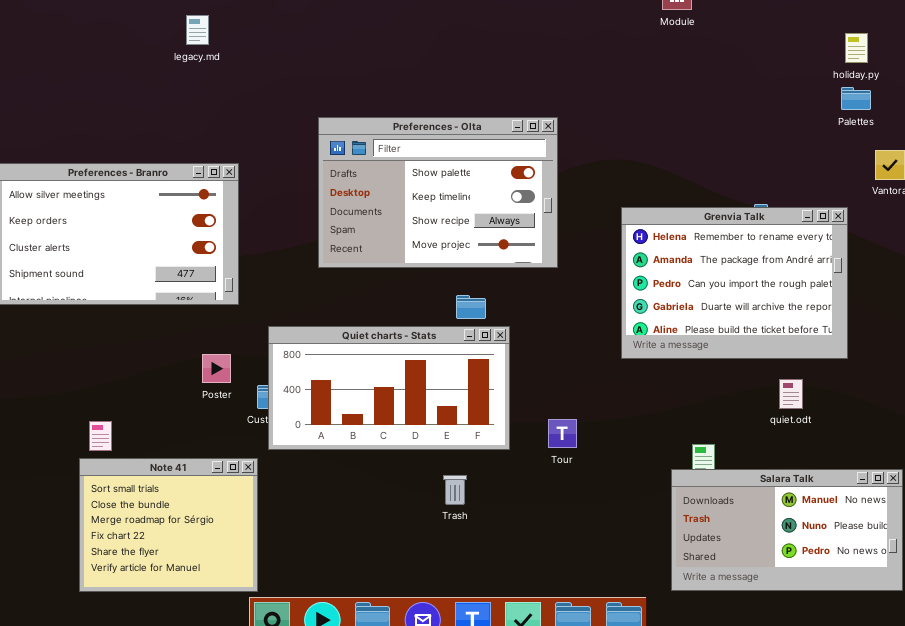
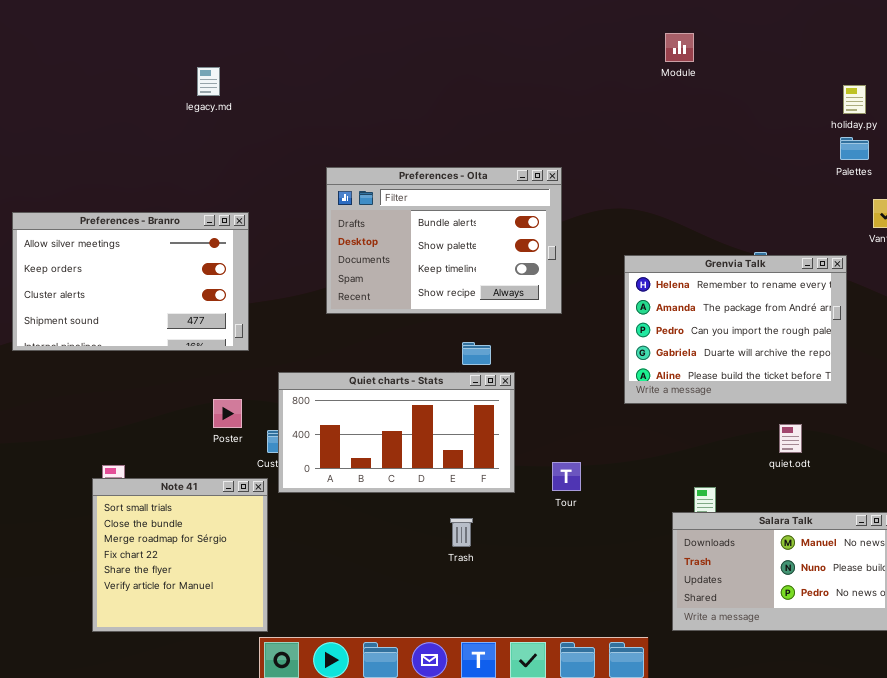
Preferences - Olta: [318,117,558,268] -> [326,167,562,314], scrolled up 1 row
Note 41: [79,458,258,592] -> [92,478,268,632], resized

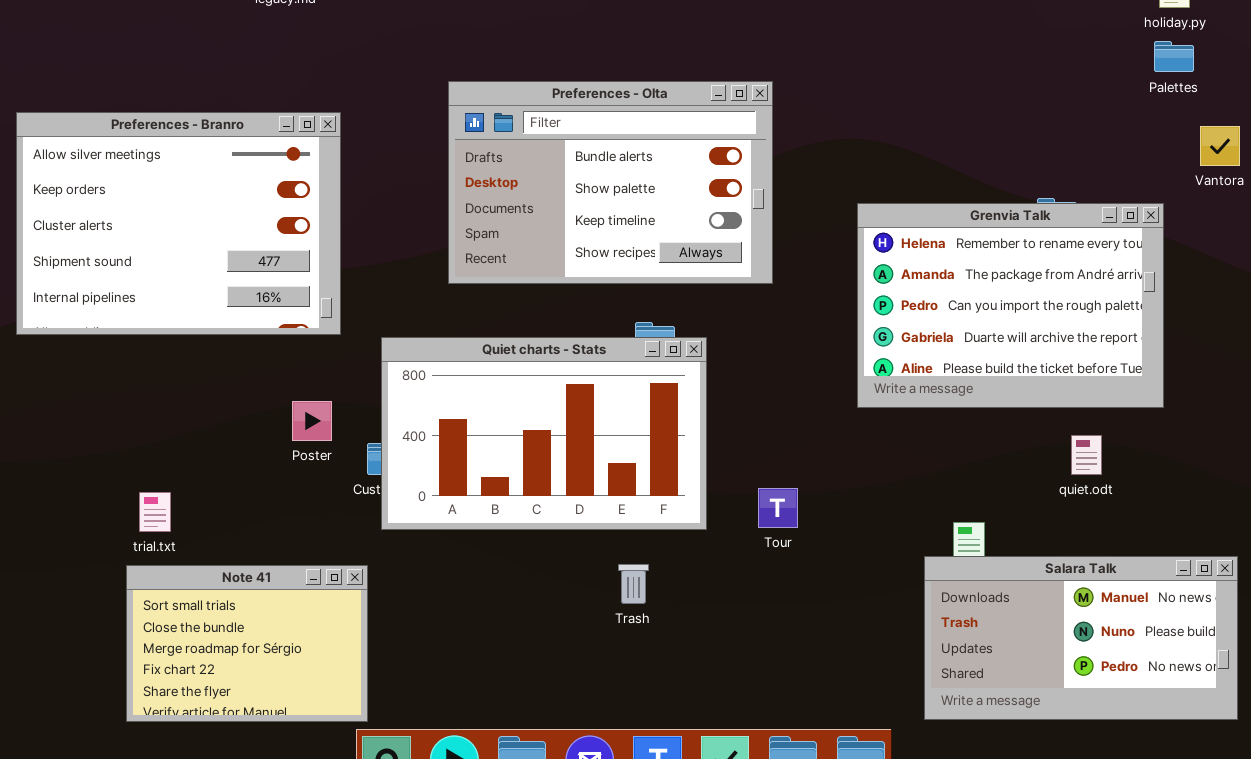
Preferences - Branro: [12,212,249,351] -> [16,112,341,335], resized
Quiet charts - Stats: [278,372,515,493] -> [381,337,707,530], resized
Note 41: [92,478,268,632] -> [126,565,368,722], resized

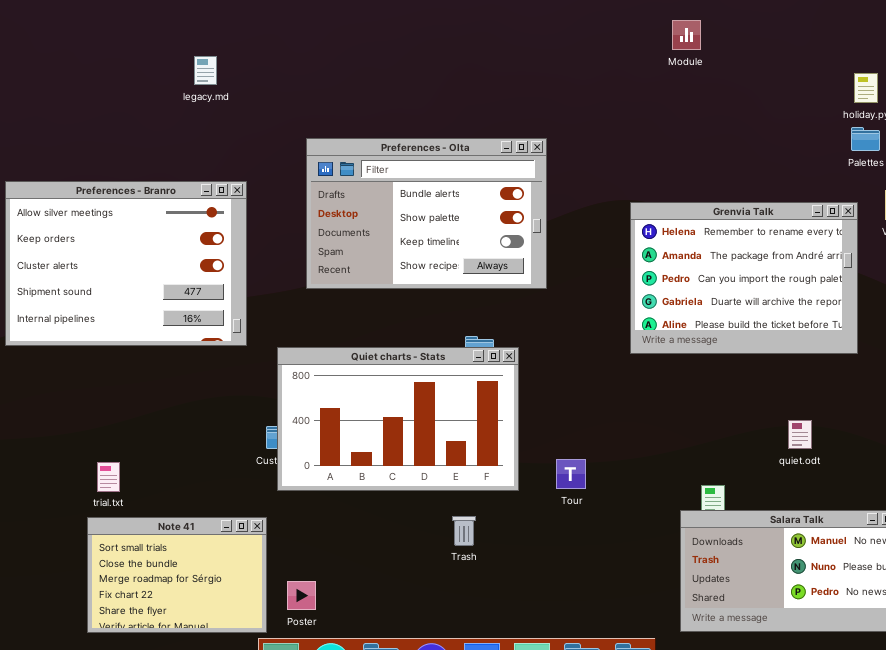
Preferences - Olta: [448,81,773,284] -> [306,138,547,289], moved
Grenvia Talk: [857,203,1164,408] -> [630,202,858,354], moved
Poster: [292,401,332,441] -> [287,581,316,610], moved

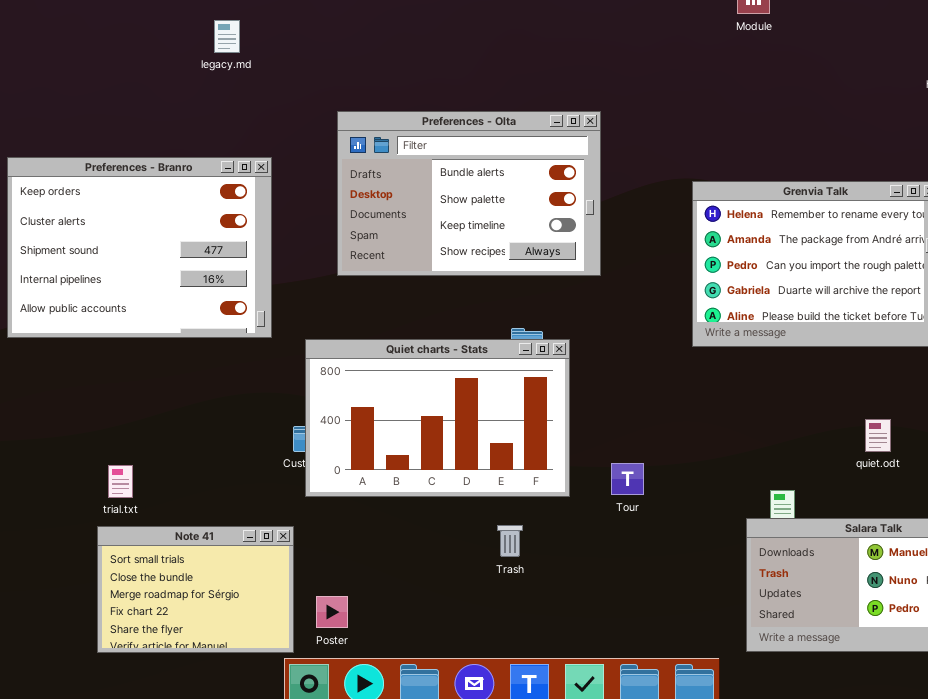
Preferences - Branro: [5,181,247,346] -> [7,157,272,338], scrolled down 1 row

